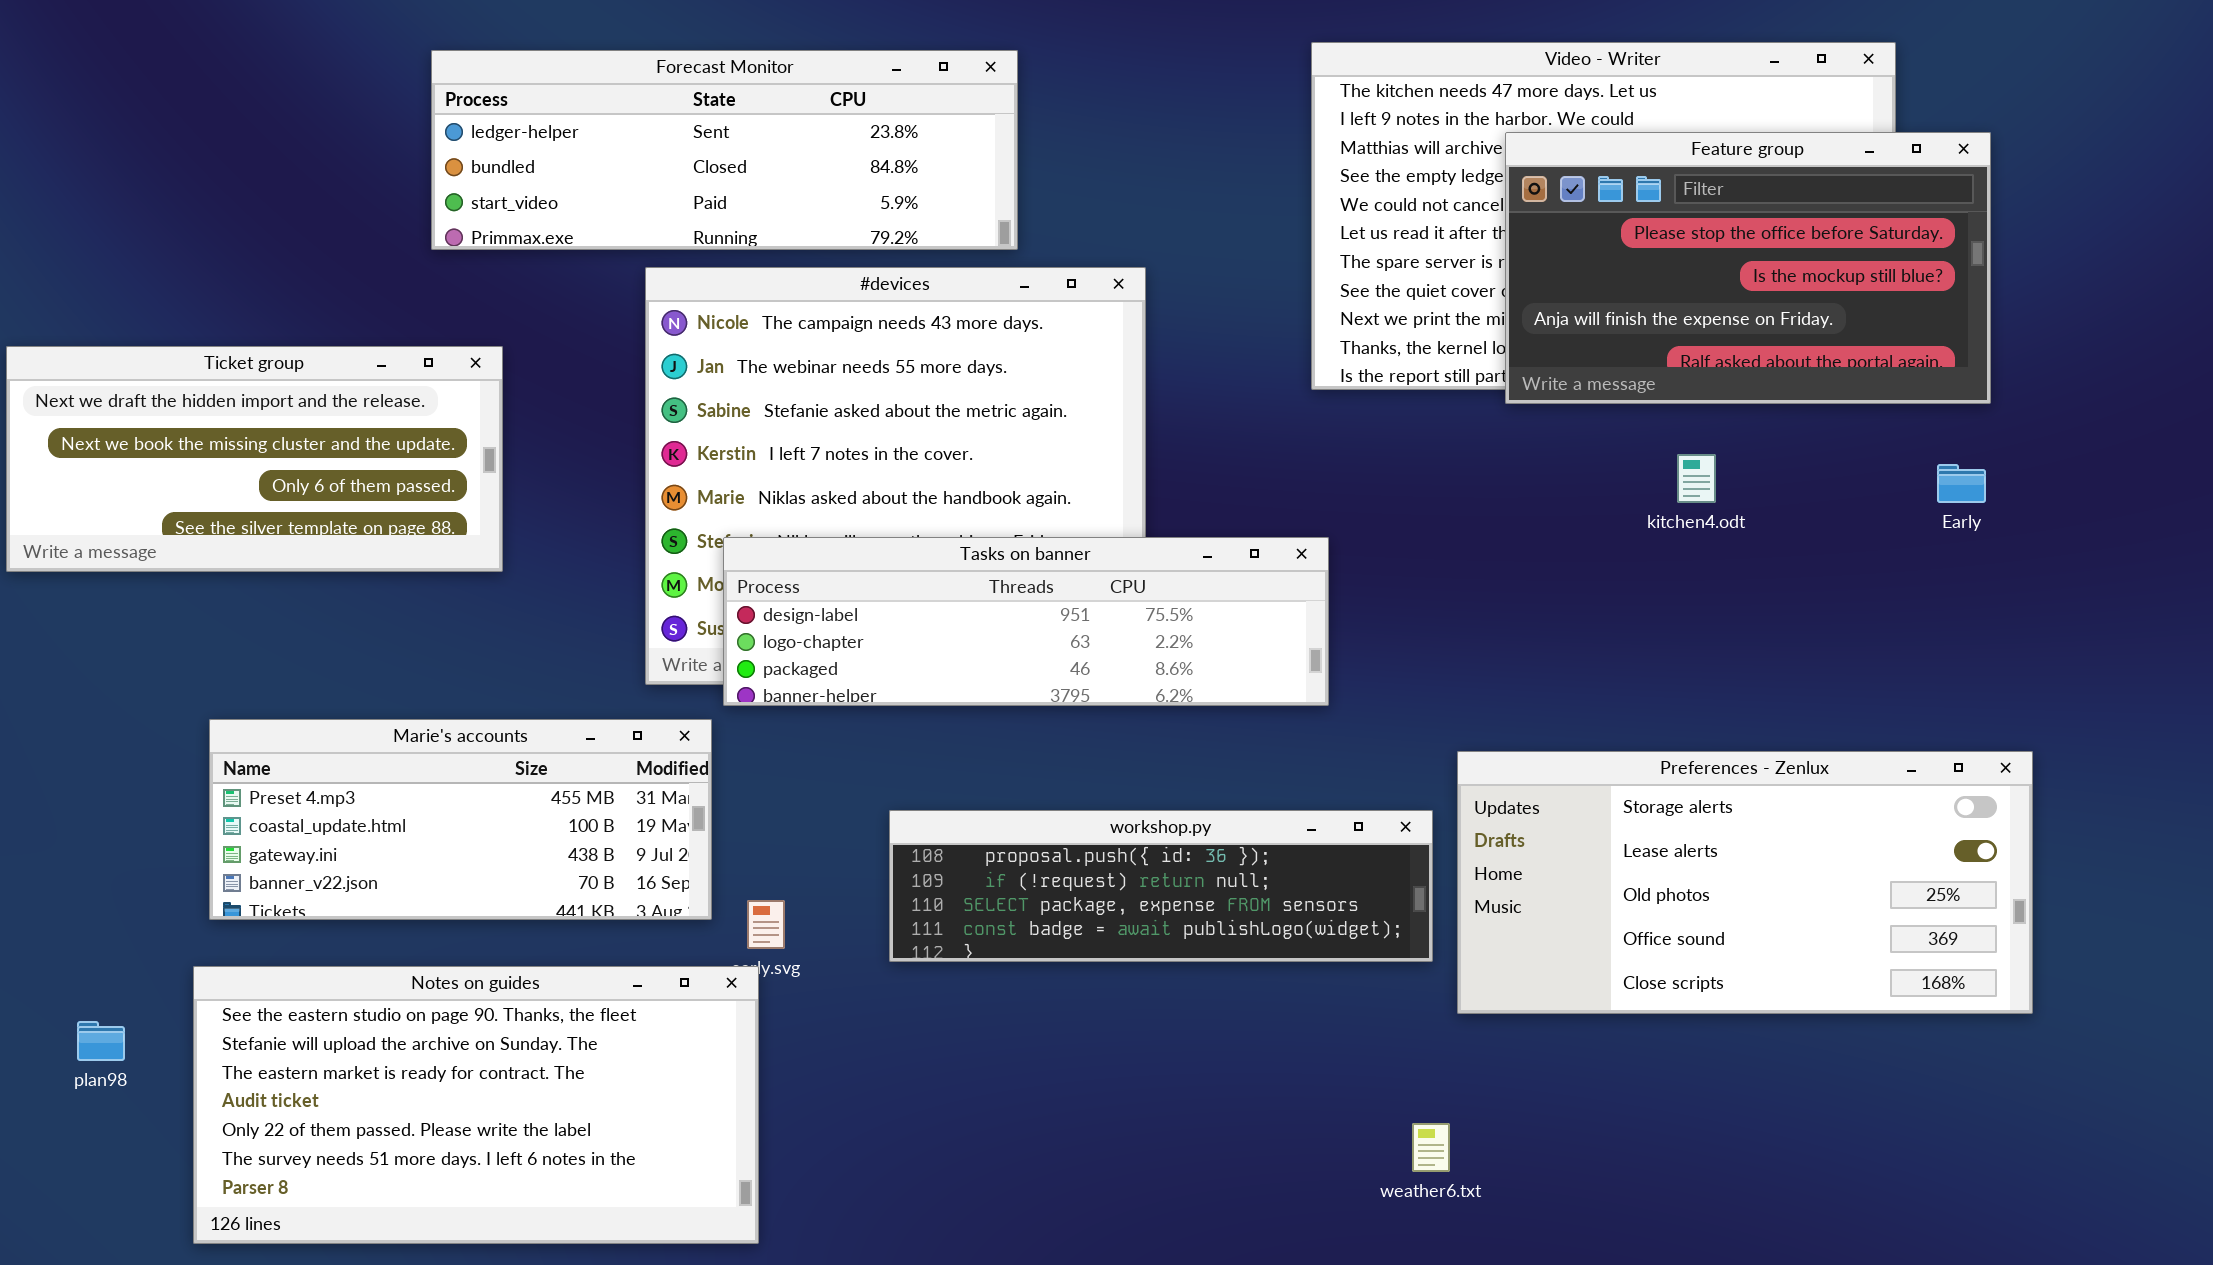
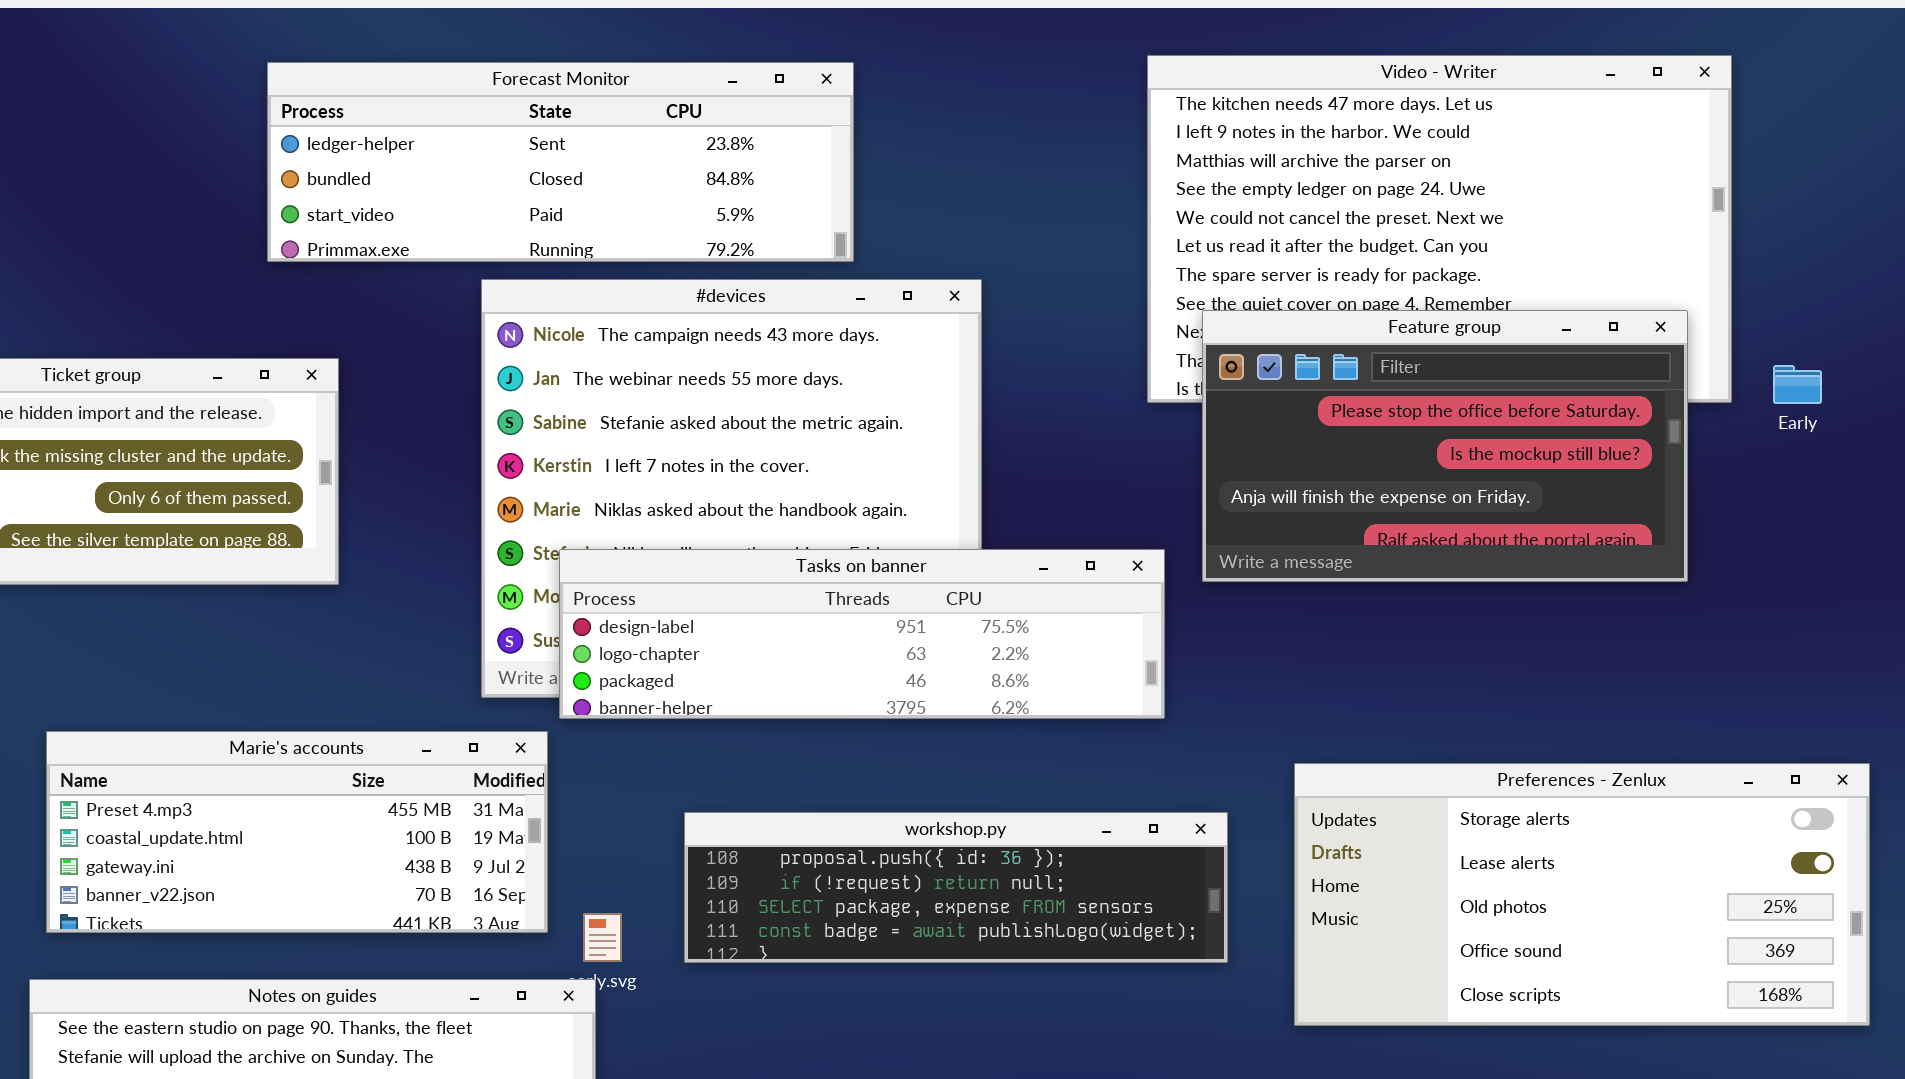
Feature group: [1505,132,1991,404] -> [1202,310,1688,582], moved
Early: [1937,464,1986,503] -> [1773,365,1822,404], moved
workshop.py: [889,810,1433,962] -> [684,812,1228,963], moved

